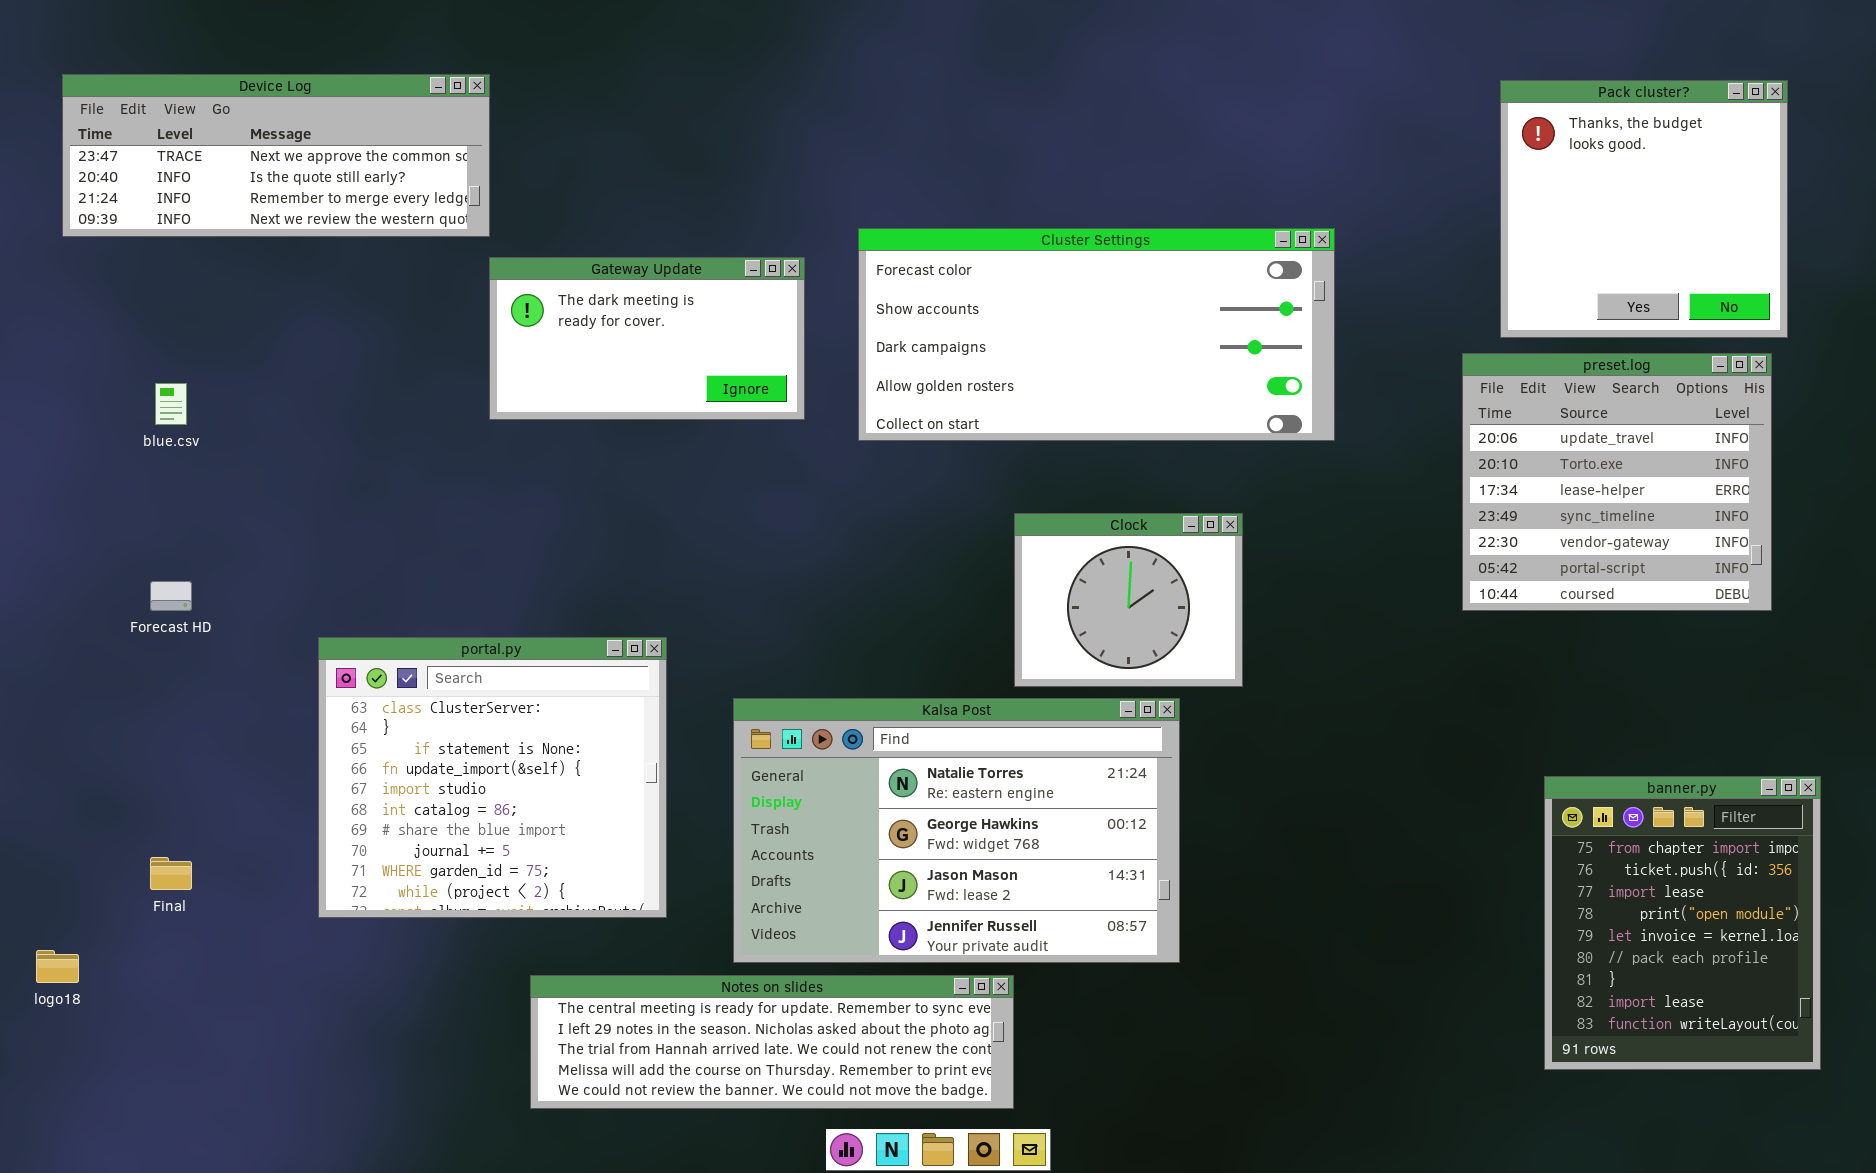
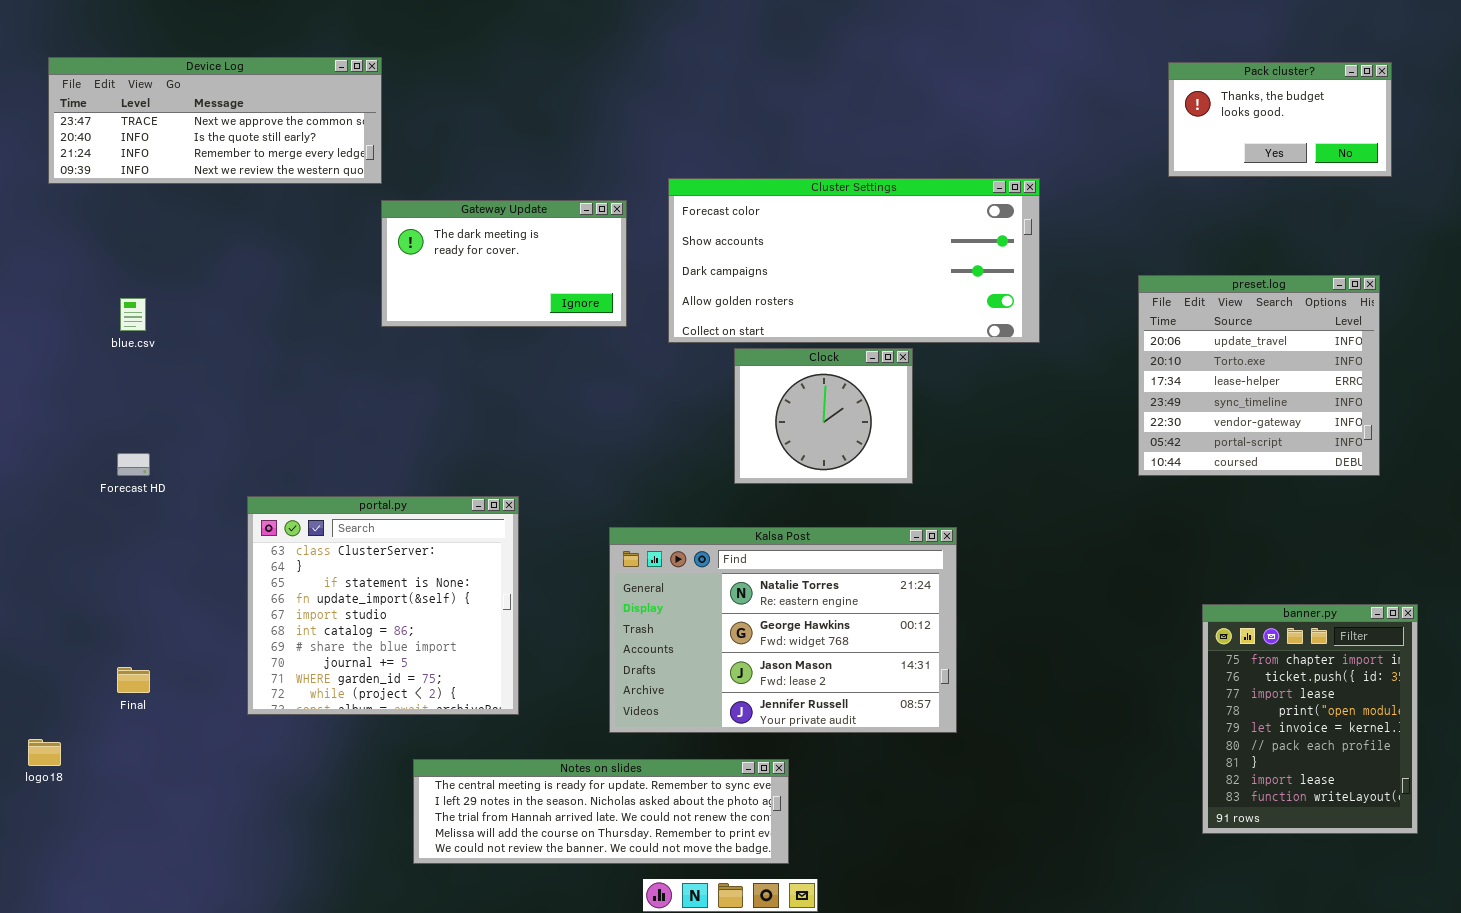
Pack cluster?: [1500,80,1788,338] -> [1168,62,1392,177], resized
Clock: [1014,513,1243,687] -> [734,348,913,484], moved
Kalsa Post: [733,698,1180,963] -> [609,527,957,733], moved

